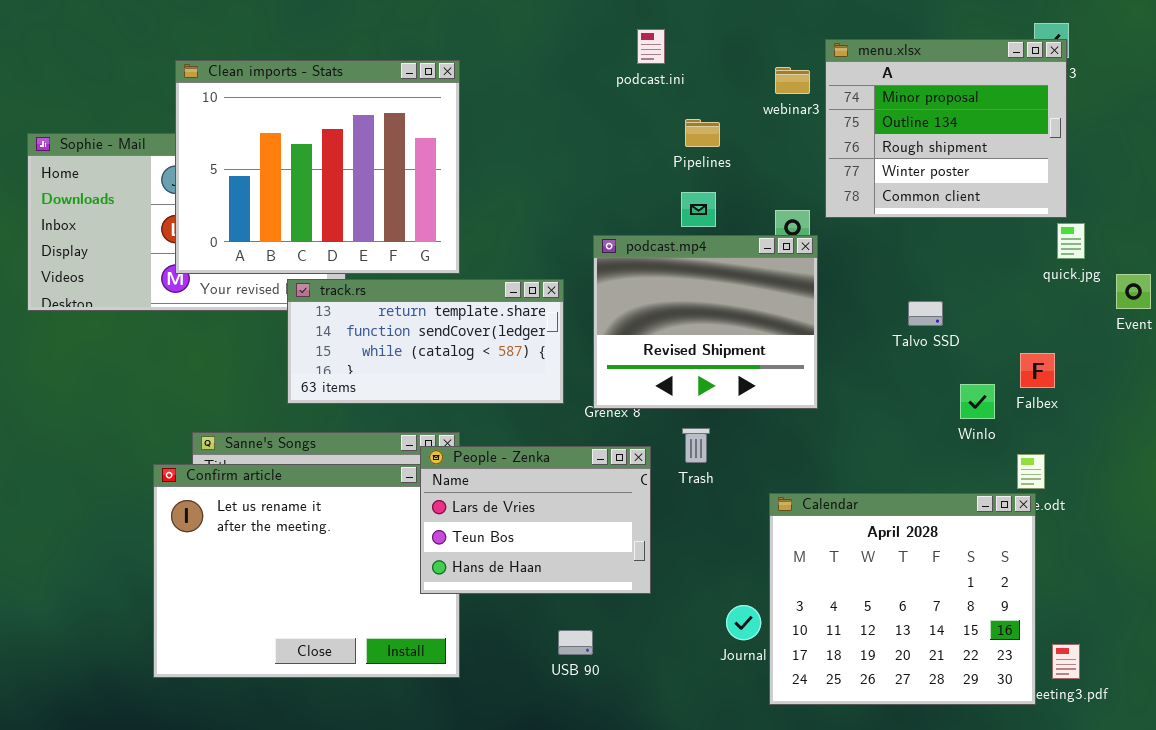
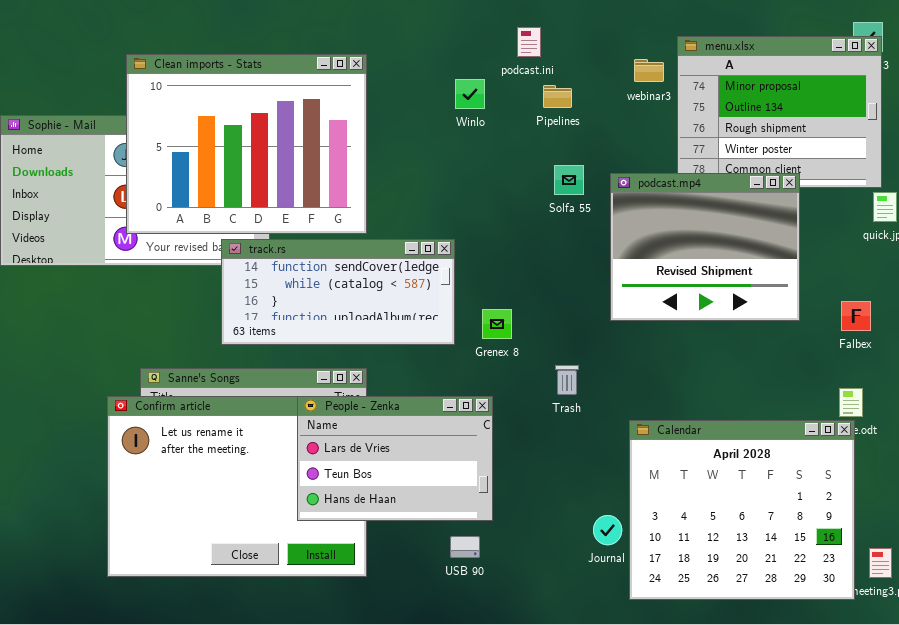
Pipelines: [685,119,720,147] -> [543,85,572,108], moved
podcast.mp4: [593,235,818,409] -> [610,173,800,321], moved
track.rs: [287,279,564,404] -> [221,239,455,345], scrolled down 1 row
Winlo: [960,384,995,419] -> [455,79,485,109], moved
People - Zenka: [420,446,651,594] -> [297,396,493,521], moved

